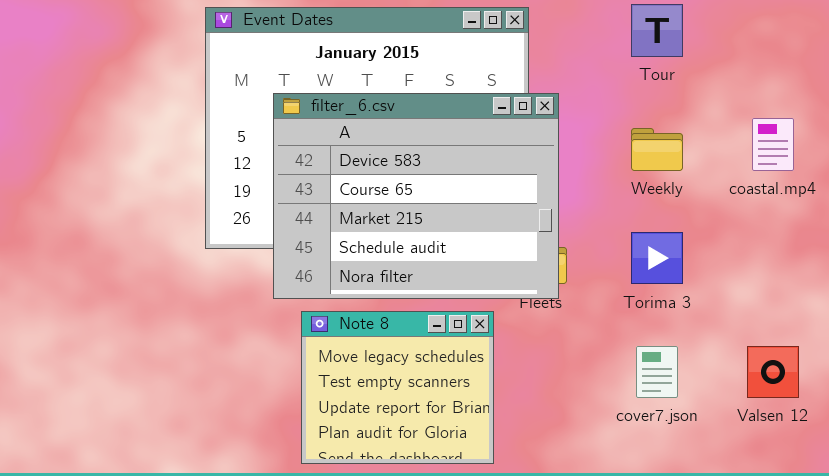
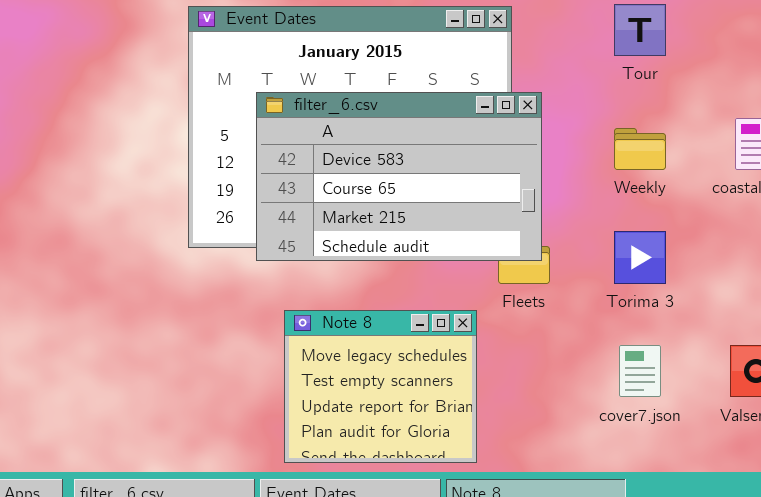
filter_6.csv: [273,93,559,299] -> [256,92,542,261], resized

